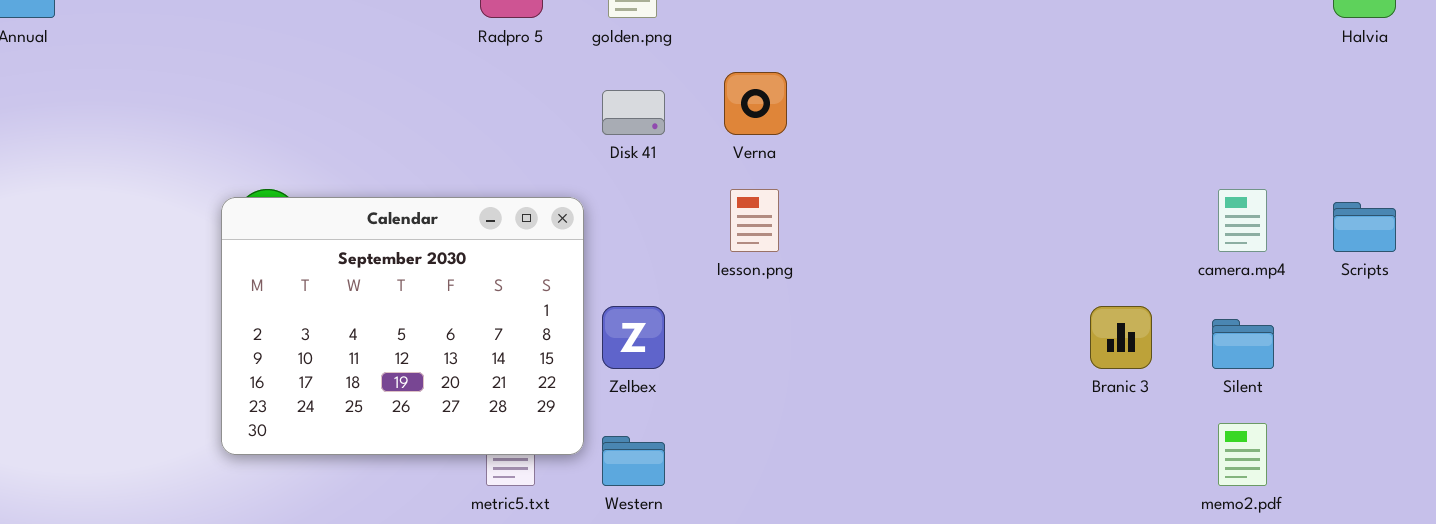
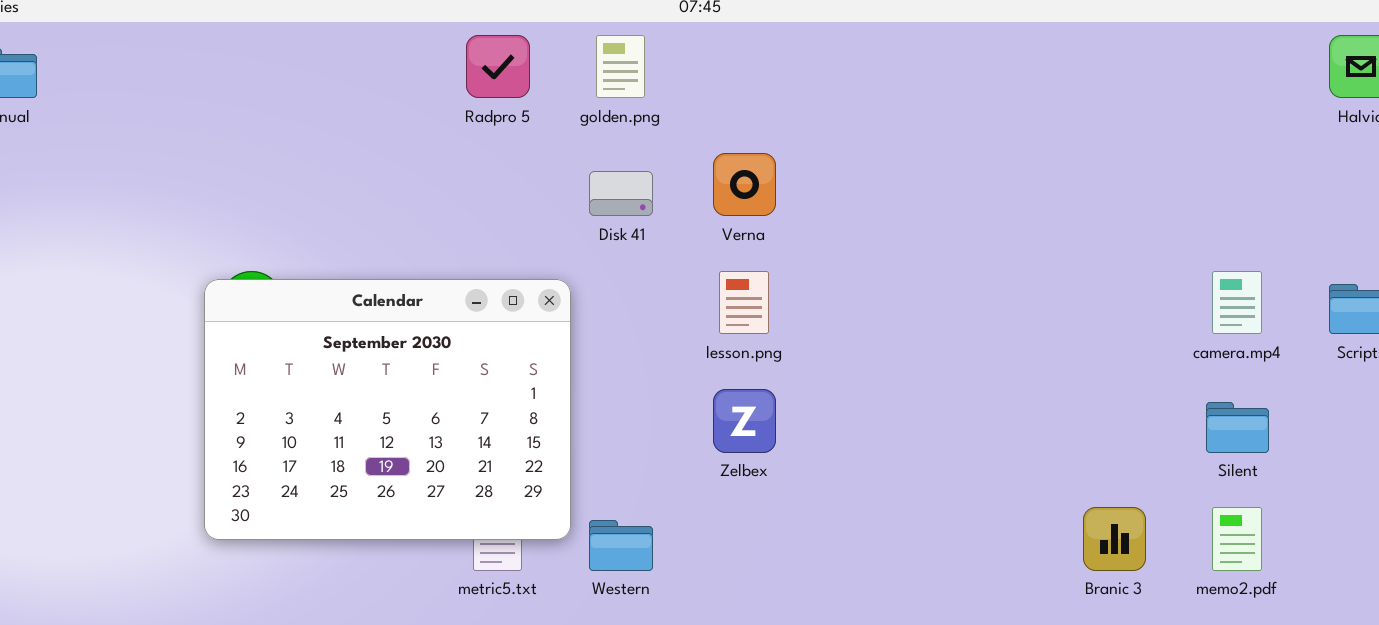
Zelbex: [602,306,665,369] -> [713,389,776,453], moved
Branic 3: [1090,306,1152,369] -> [1083,507,1146,571], moved

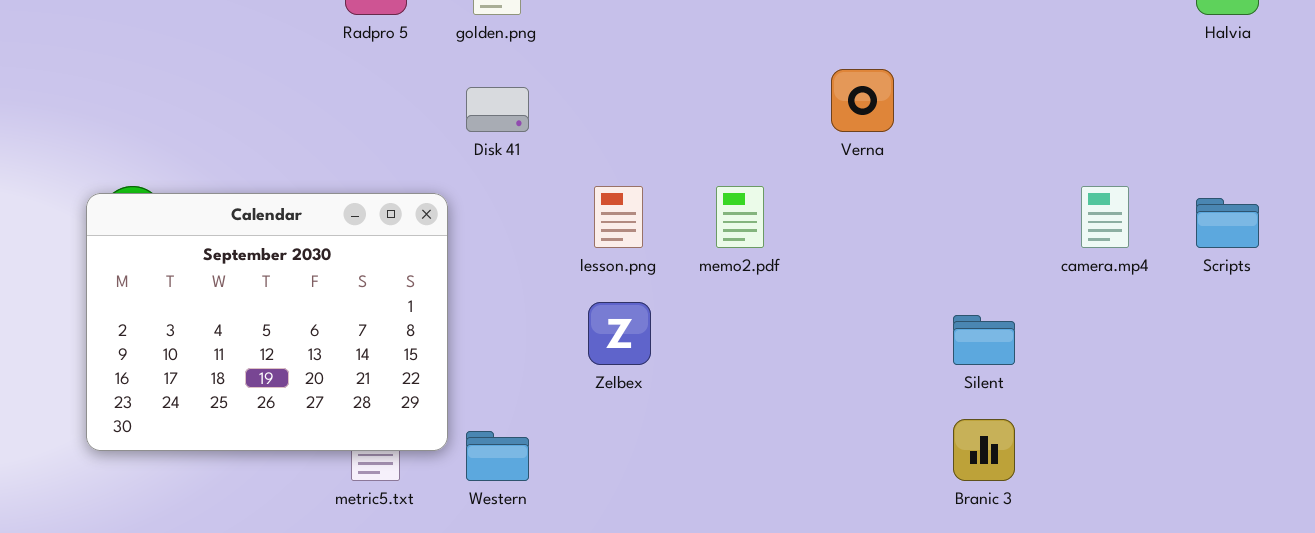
Verna: [713,153,776,216] -> [831,69,894,132], moved
Silent: [1206,402,1269,453] -> [953,315,1015,365], moved
memo2.pdf: [1212,507,1262,571] -> [716,186,764,248], moved

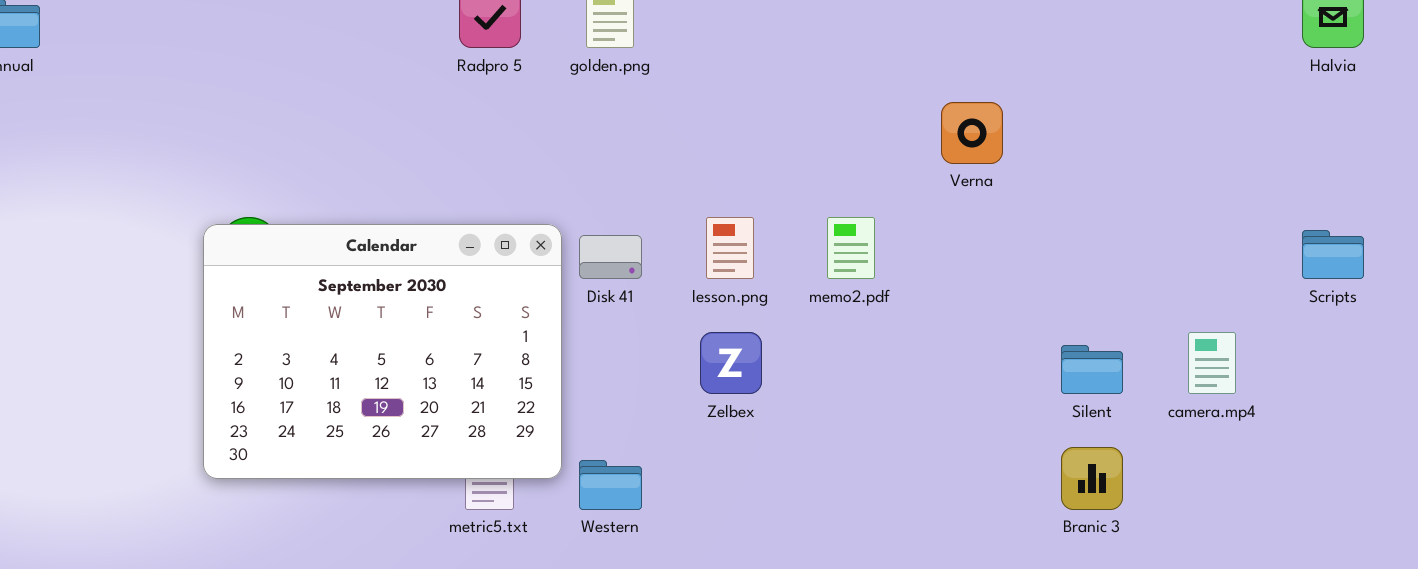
Disk 41: [466,87,529,132] -> [579,235,642,279], moved
camera.mp4: [1081,186,1129,248] -> [1188,332,1236,394], moved

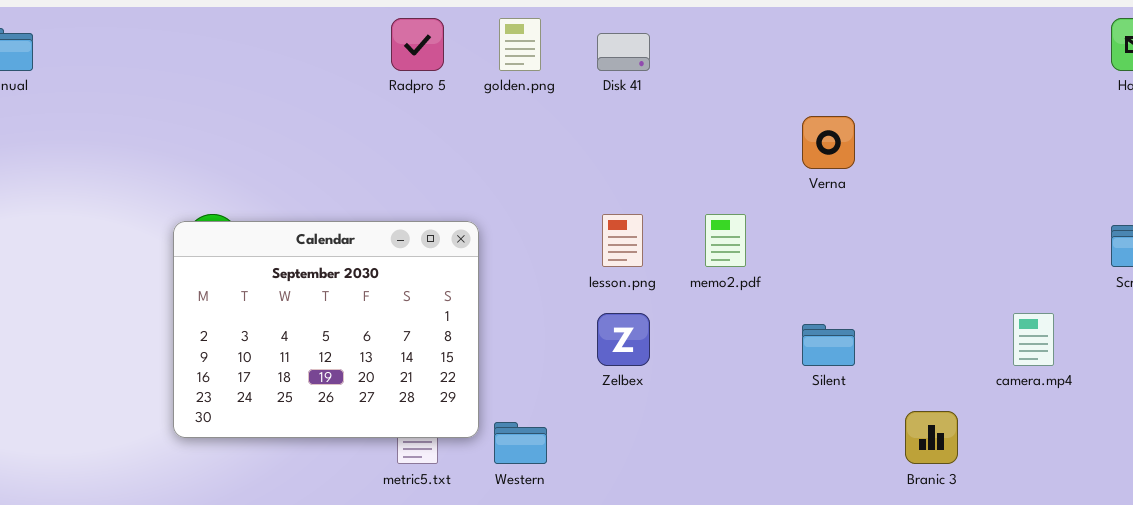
Disk 41: [579,235,642,279] -> [597,33,650,71], moved
Silent: [1061,345,1123,394] -> [802,324,855,366], moved

